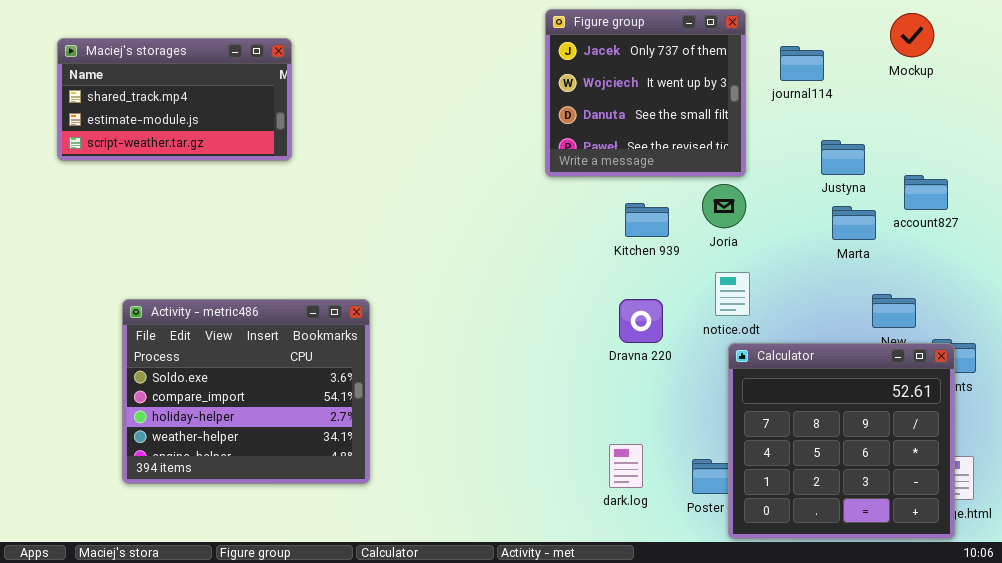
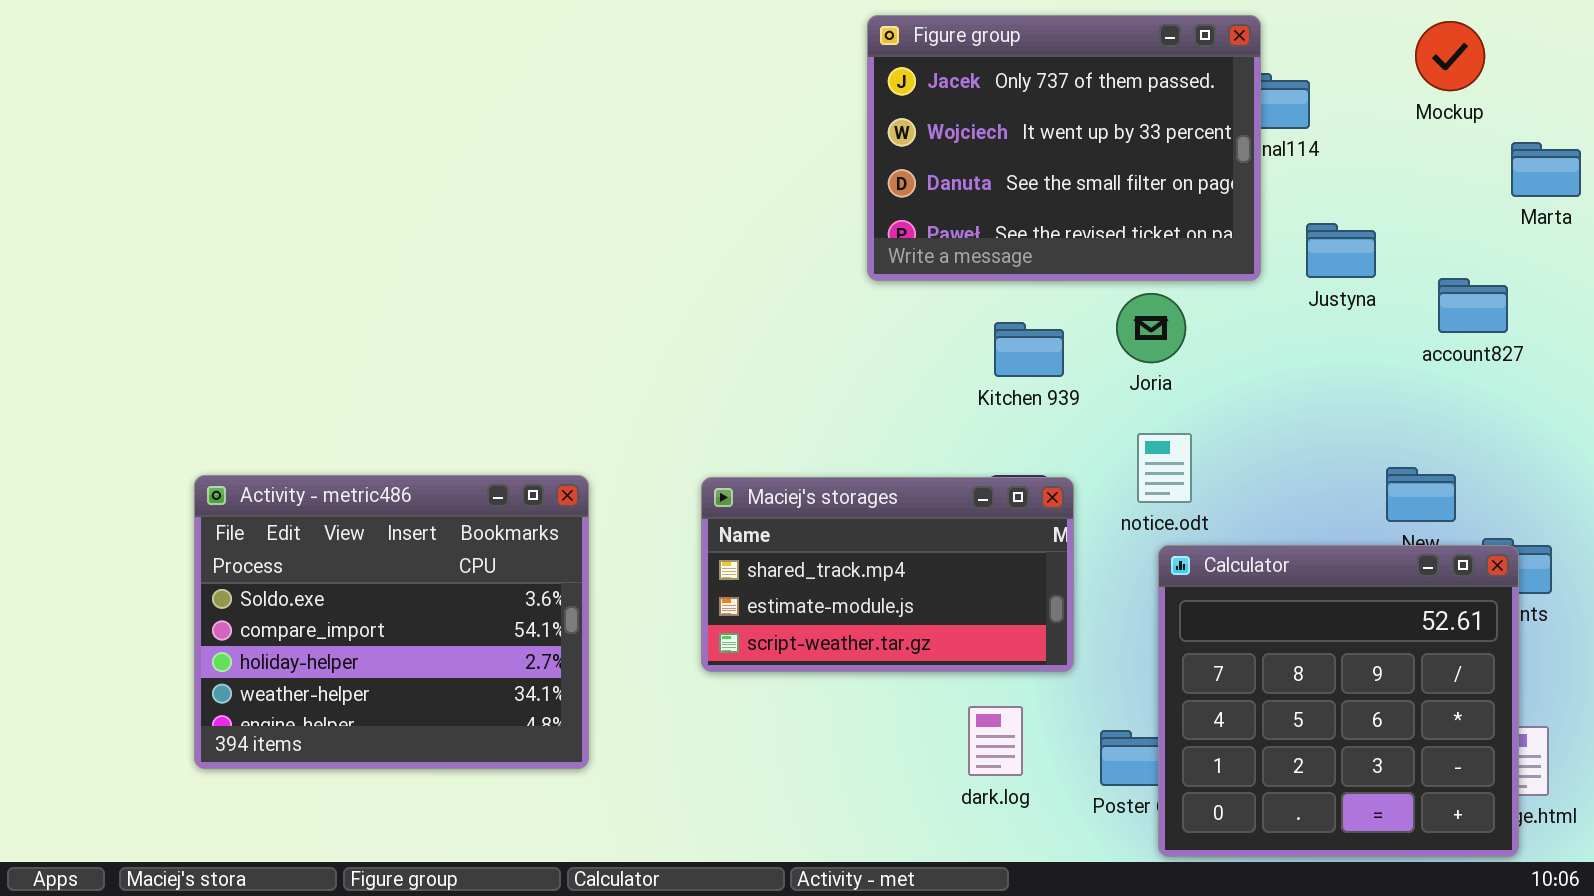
Figure group: [545,9,746,177] -> [867,15,1261,281], resized
Maciej's storages: [57,38,292,161] -> [701,477,1074,672], moved
Marta: [832,206,876,240] -> [1511,142,1581,197], moved

